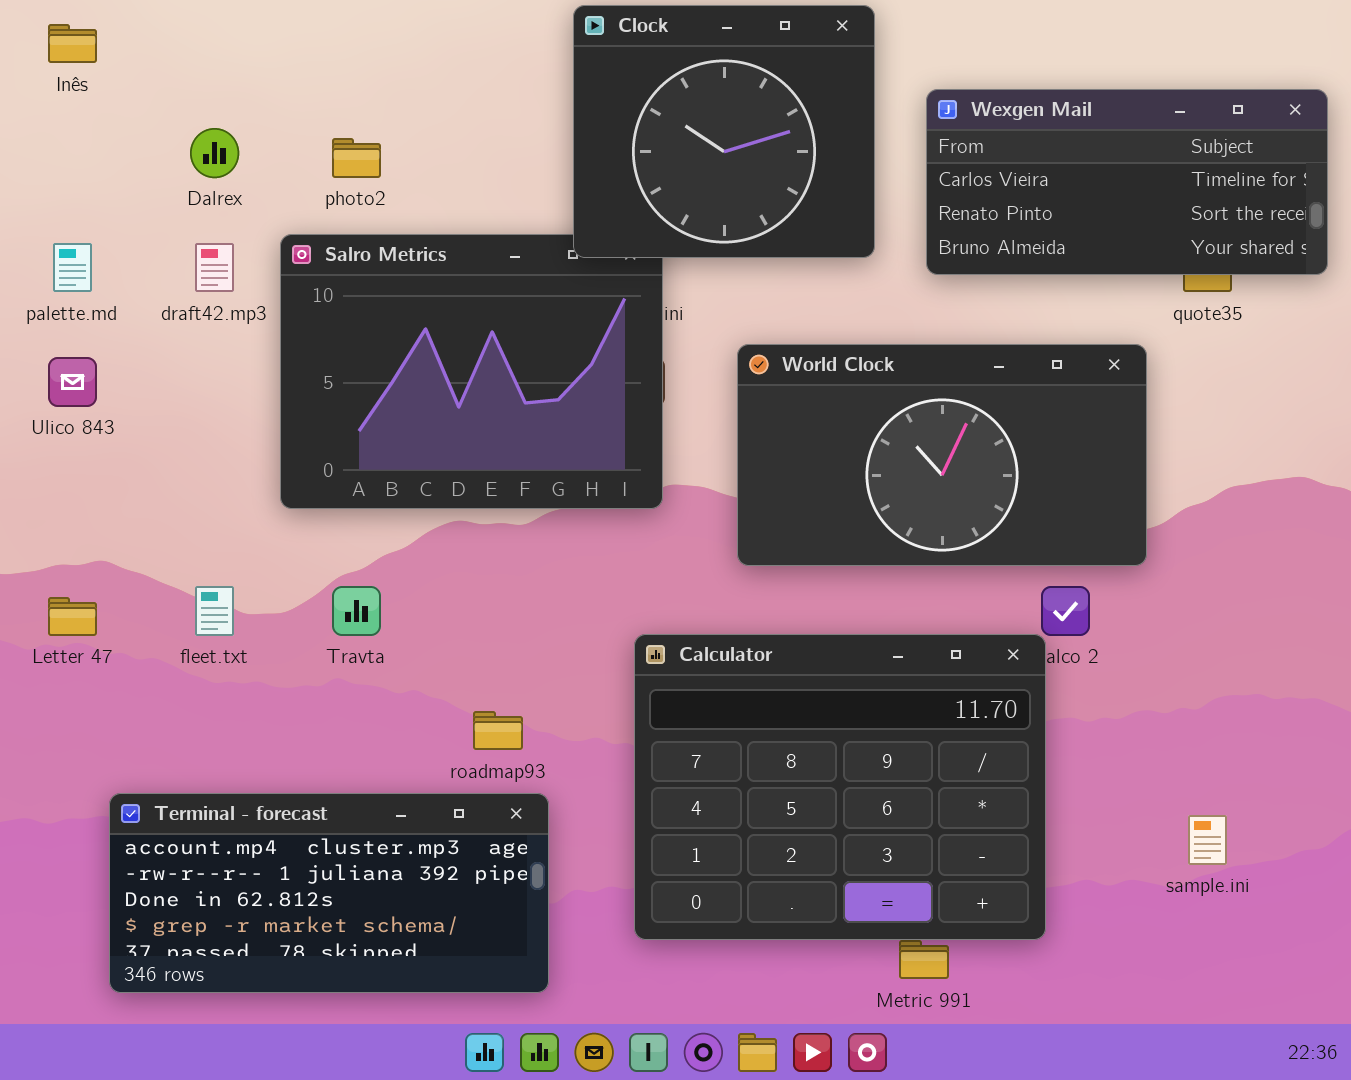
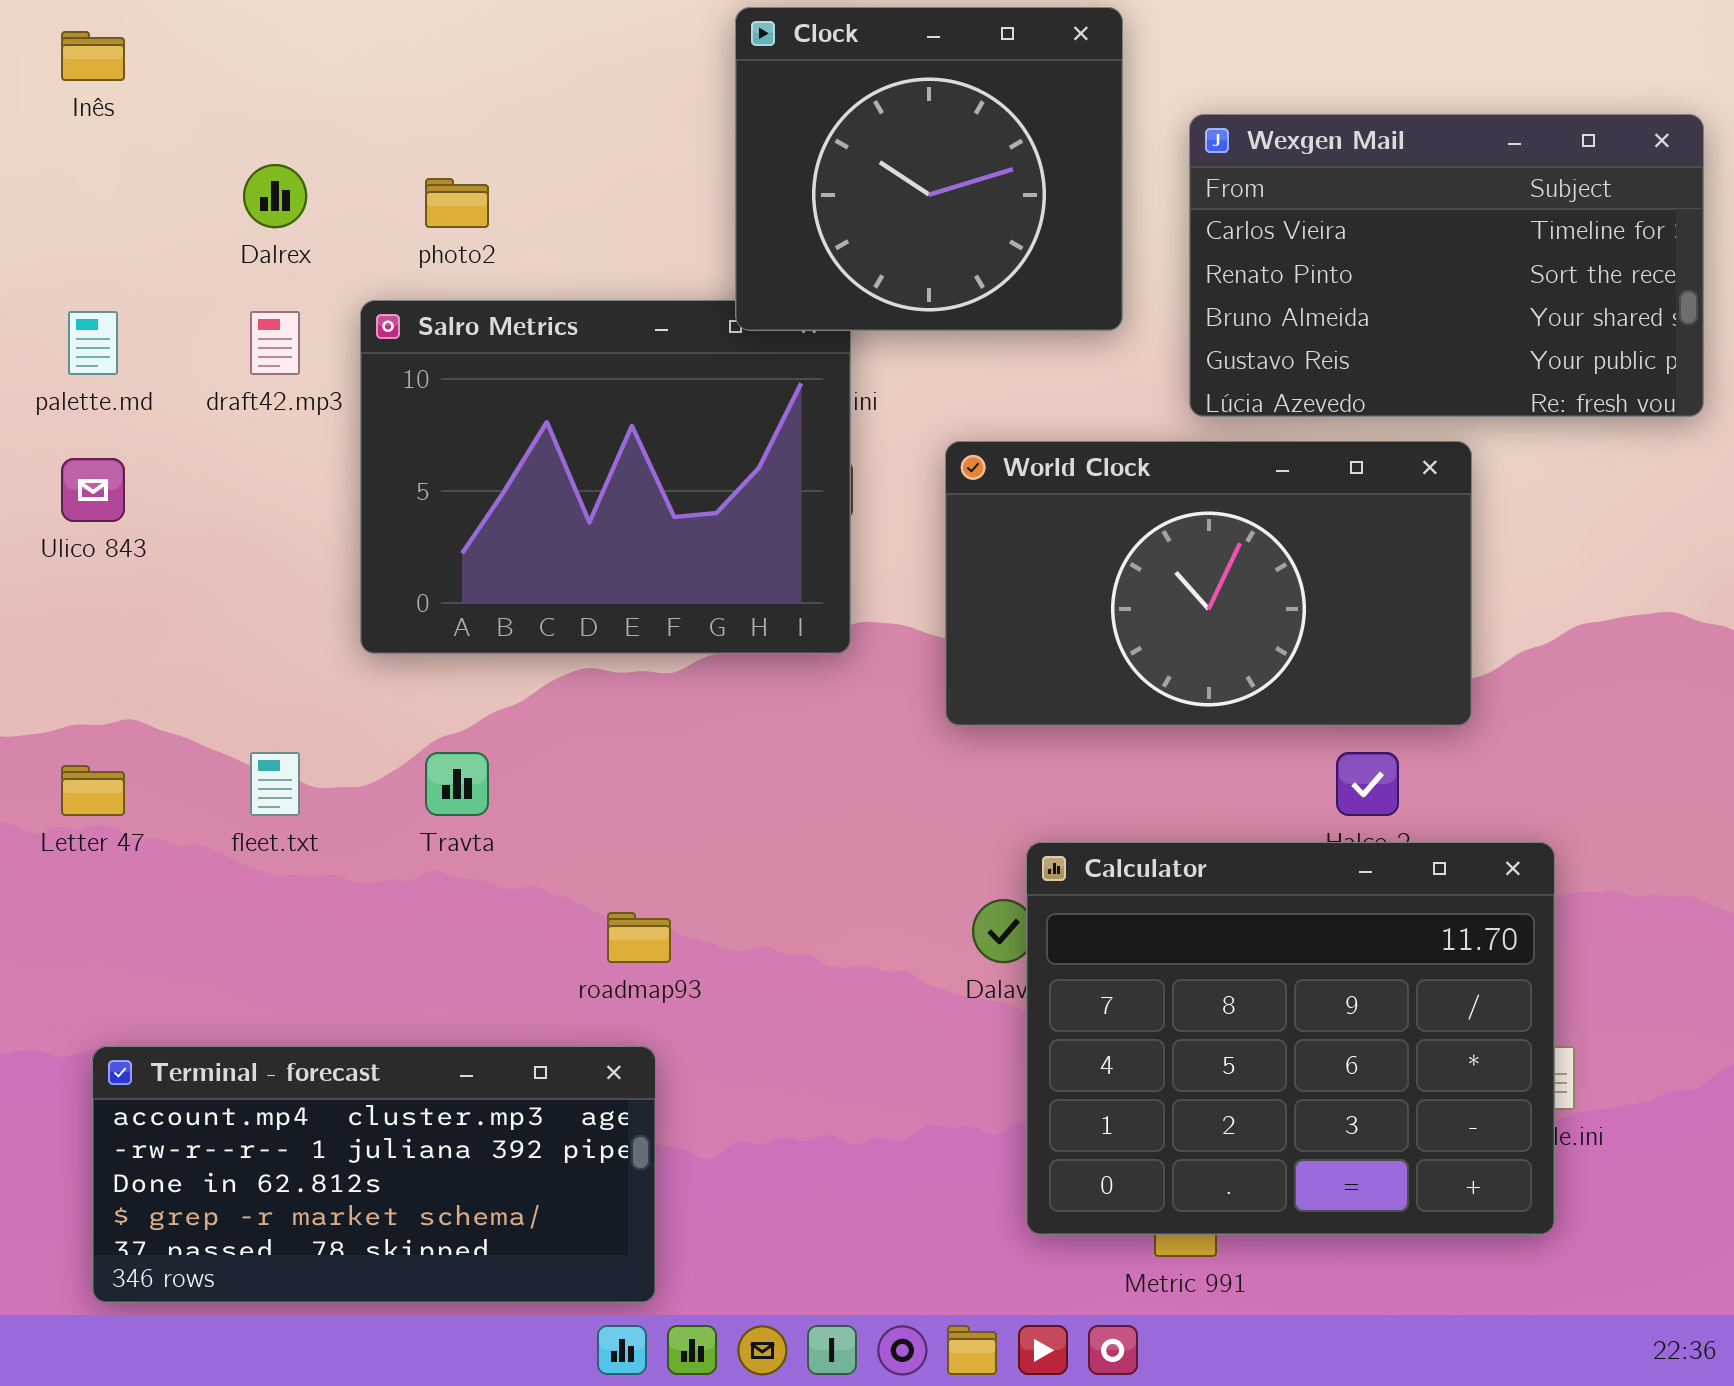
Wexgen Mail: [926,89,1328,275] -> [1189,114,1704,417], resized
Calculator: [634,634,1046,940] -> [1026,842,1555,1235], moved
Terminal - forecast: [109,793,549,993] -> [92,1046,656,1303], moved

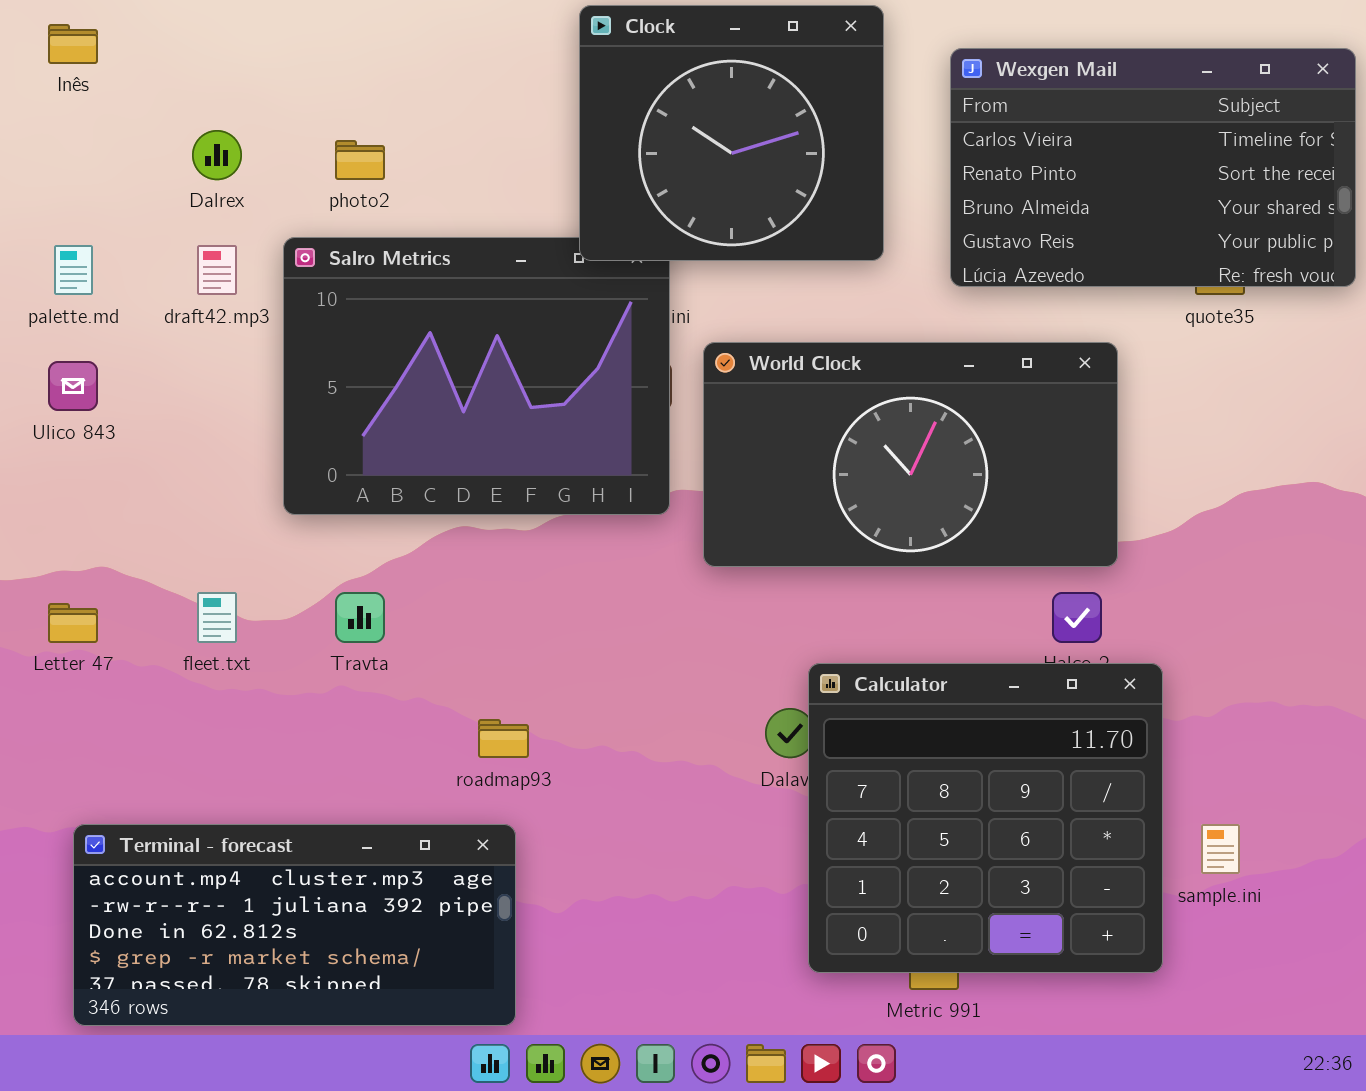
Wexgen Mail: [1189,114,1704,417] -> [950,48,1356,287], moved
World Clock: [945,441,1472,726] -> [703,342,1118,567], moved
Calculator: [1026,842,1555,1235] -> [808,663,1163,973], resized

